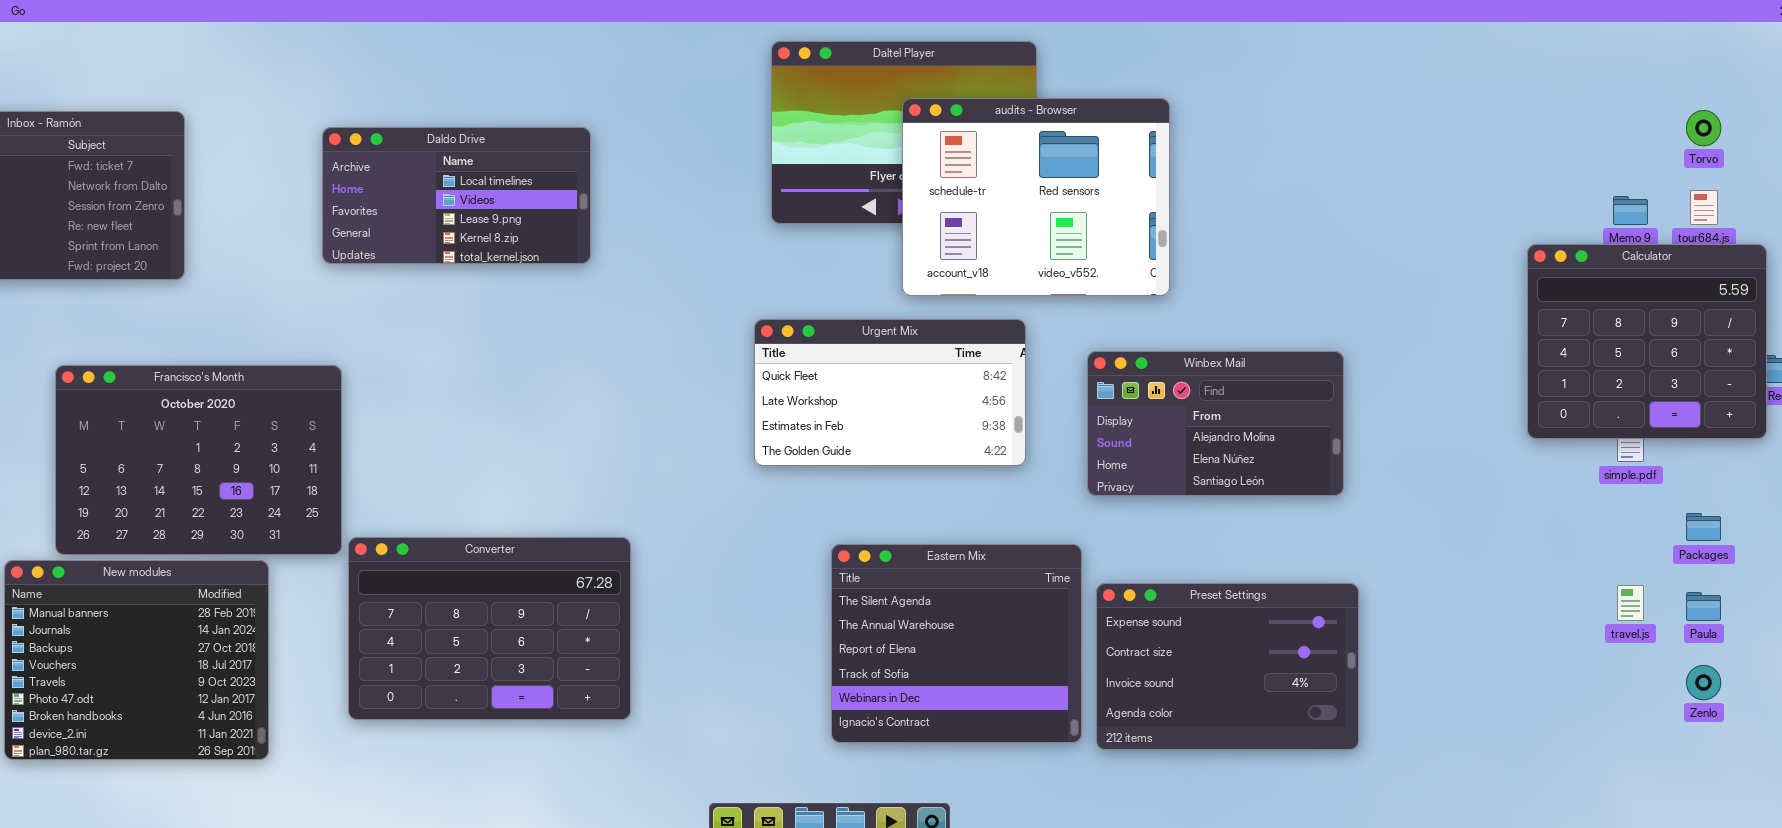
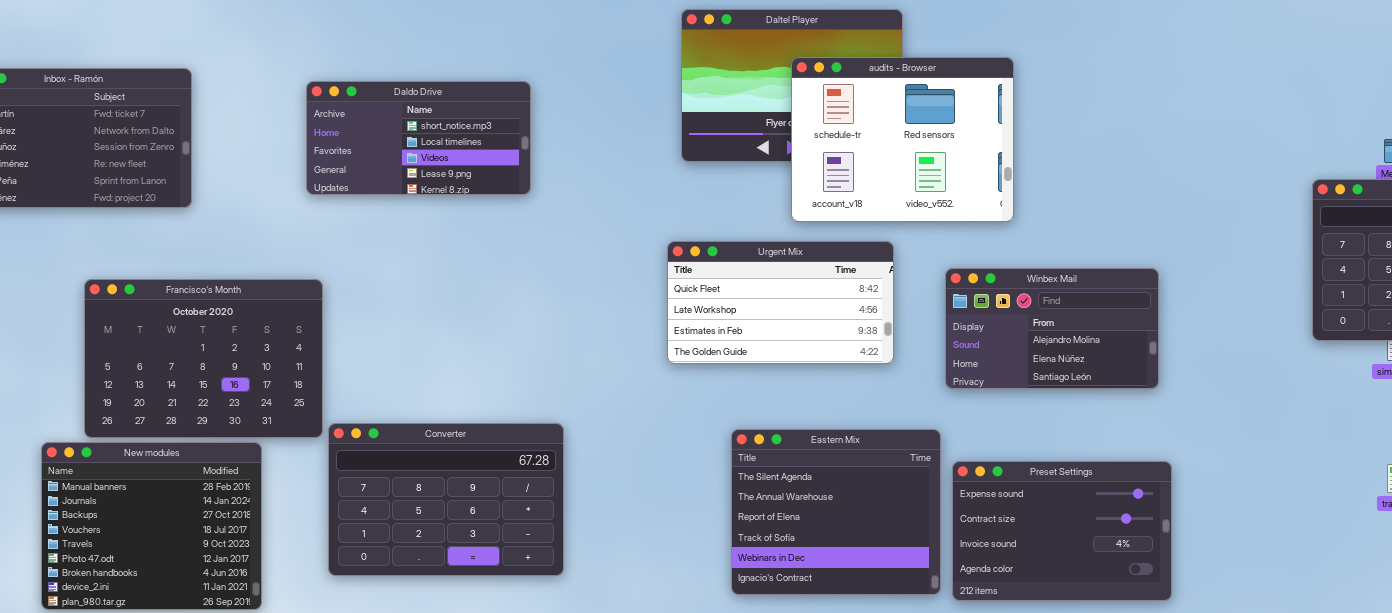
Daldo Drive: [322,127,591,264] -> [306,81,531,195], scrolled up 1 row

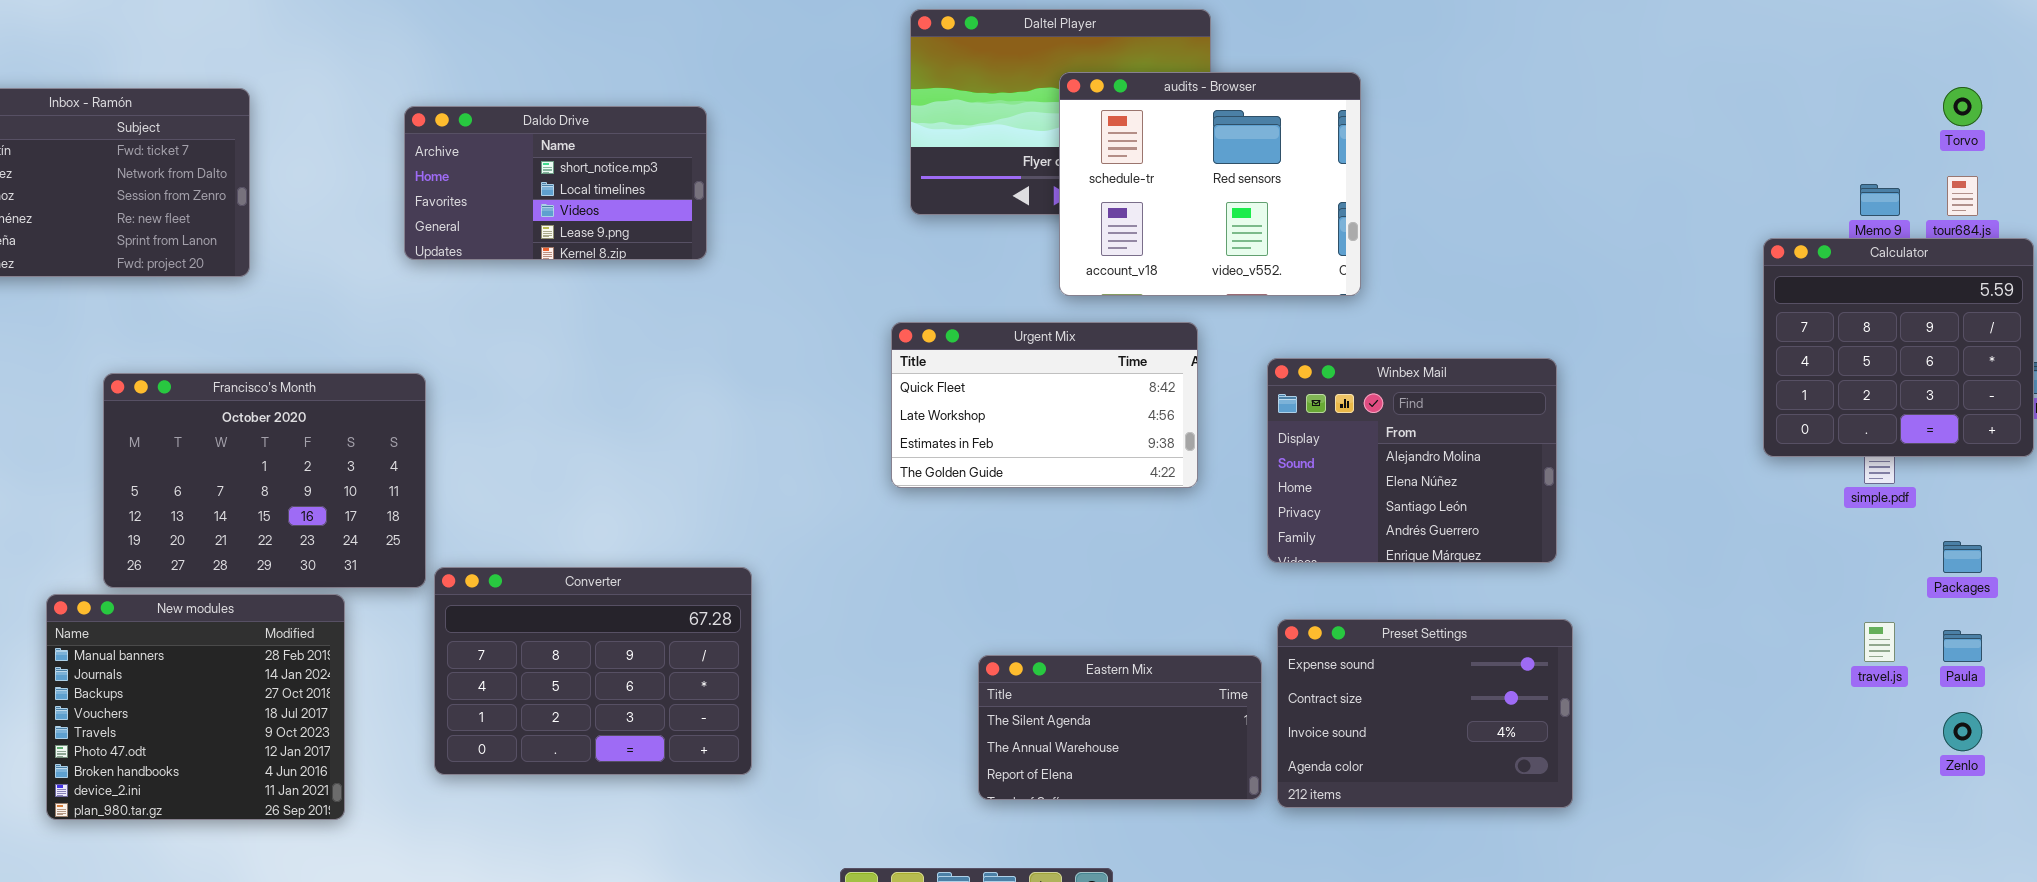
Winbex Mail: [945,268,1159,389] -> [1267,358,1557,563], resized
Eastern Mix: [731,429,941,595] -> [978,655,1262,800], resized

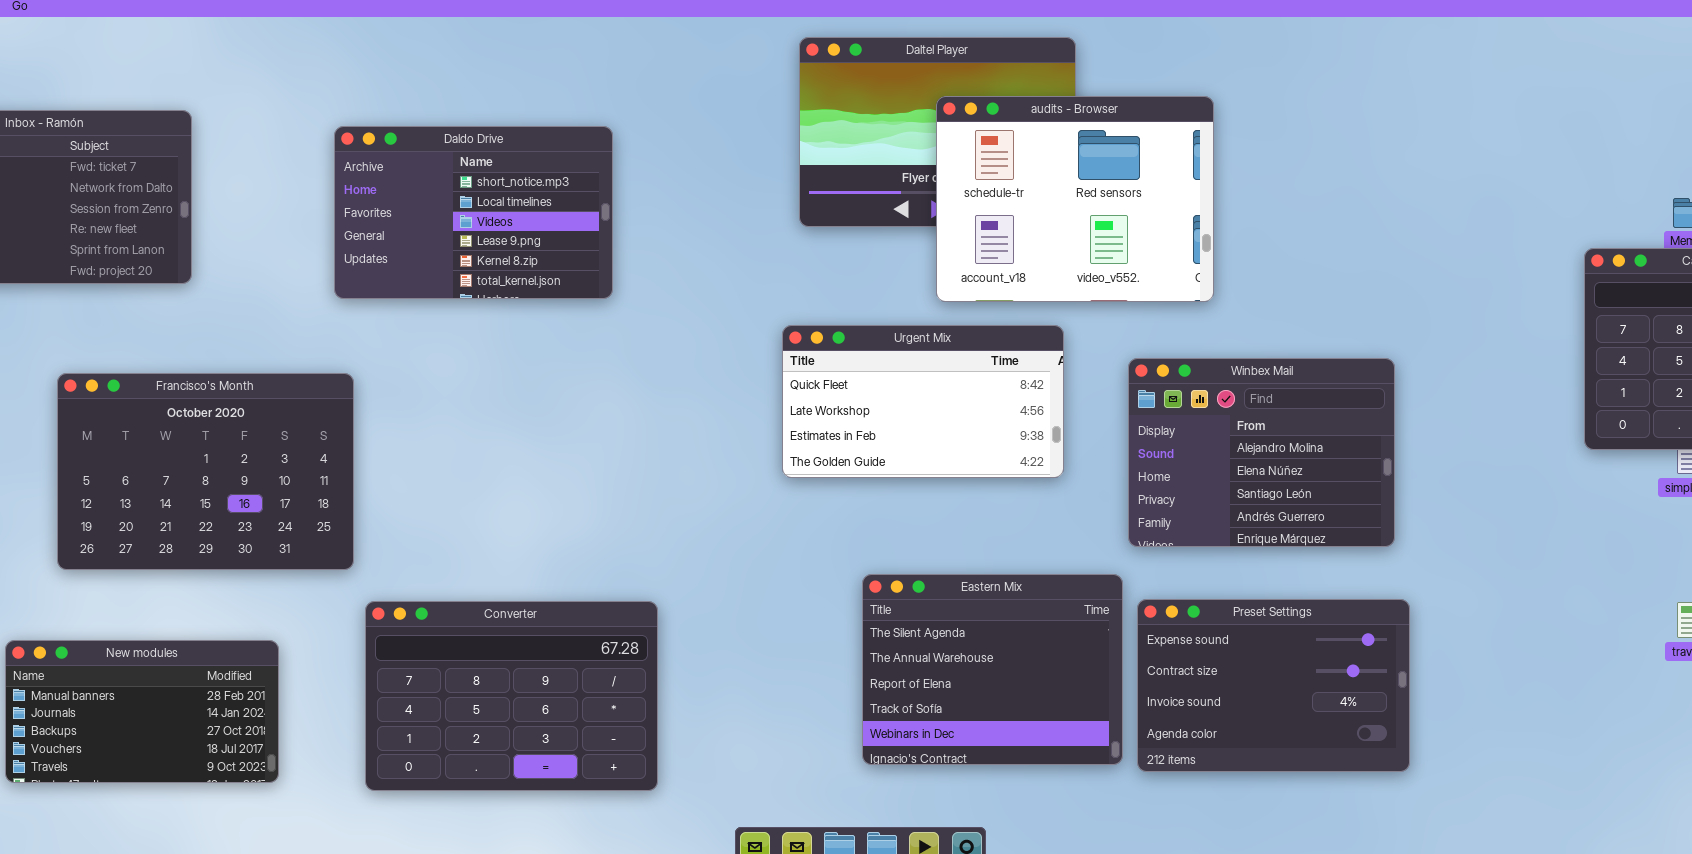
Daldo Drive: [404,106,707,260] -> [334,126,613,299], resized
Converter: [434,567,752,775] -> [365,601,658,791], moved
New modules: [46,594,345,820] -> [5,640,279,783], resized
Eastern Mix: [978,655,1262,800] -> [862,574,1123,765], resized

